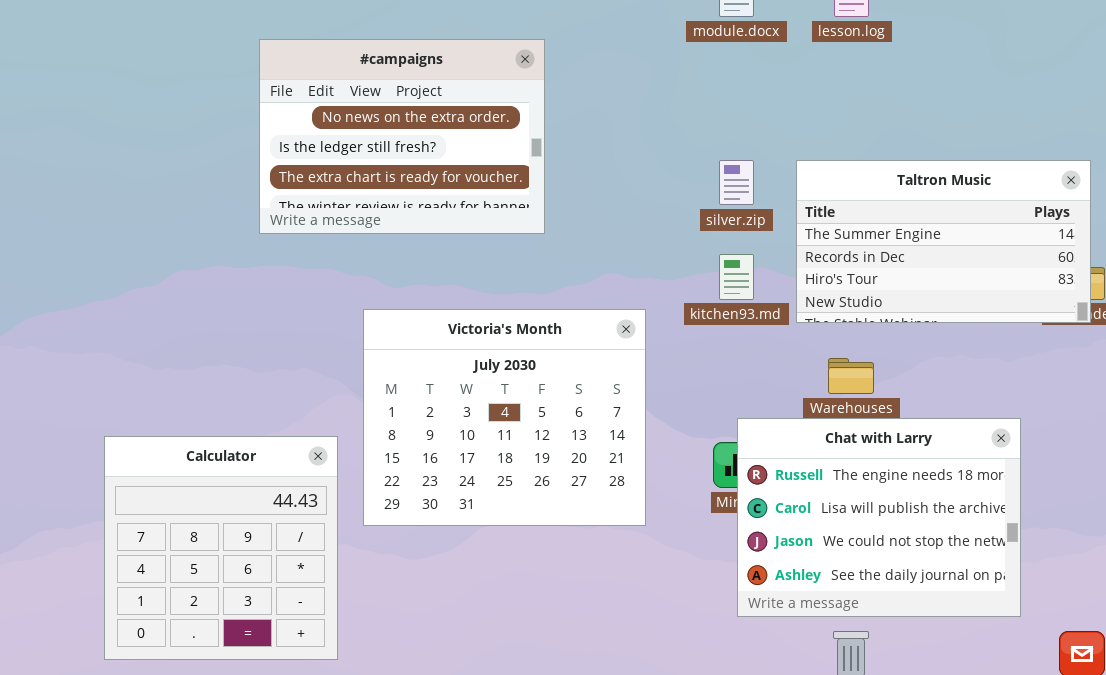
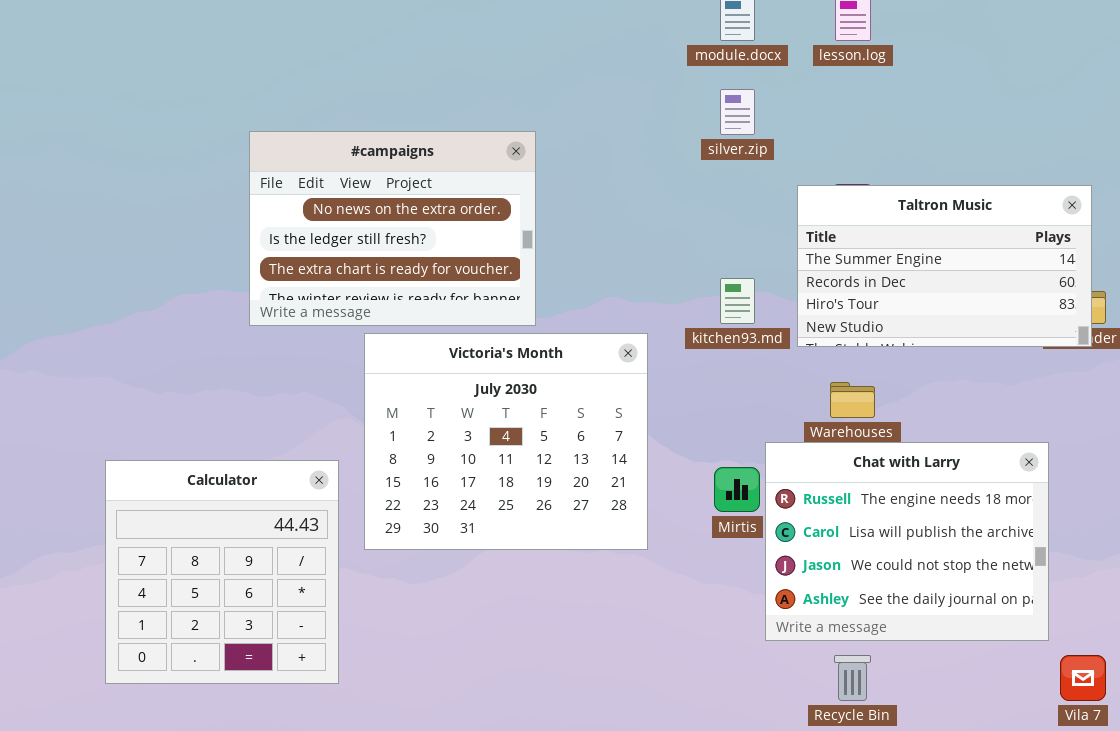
#campaigns: [259,39,545,234] -> [249,131,536,326], moved
silver.zip: [719,160,754,205] -> [720,89,755,135], moved
Chat with Larry: [737,418,1021,617] -> [765,442,1049,641], moved

